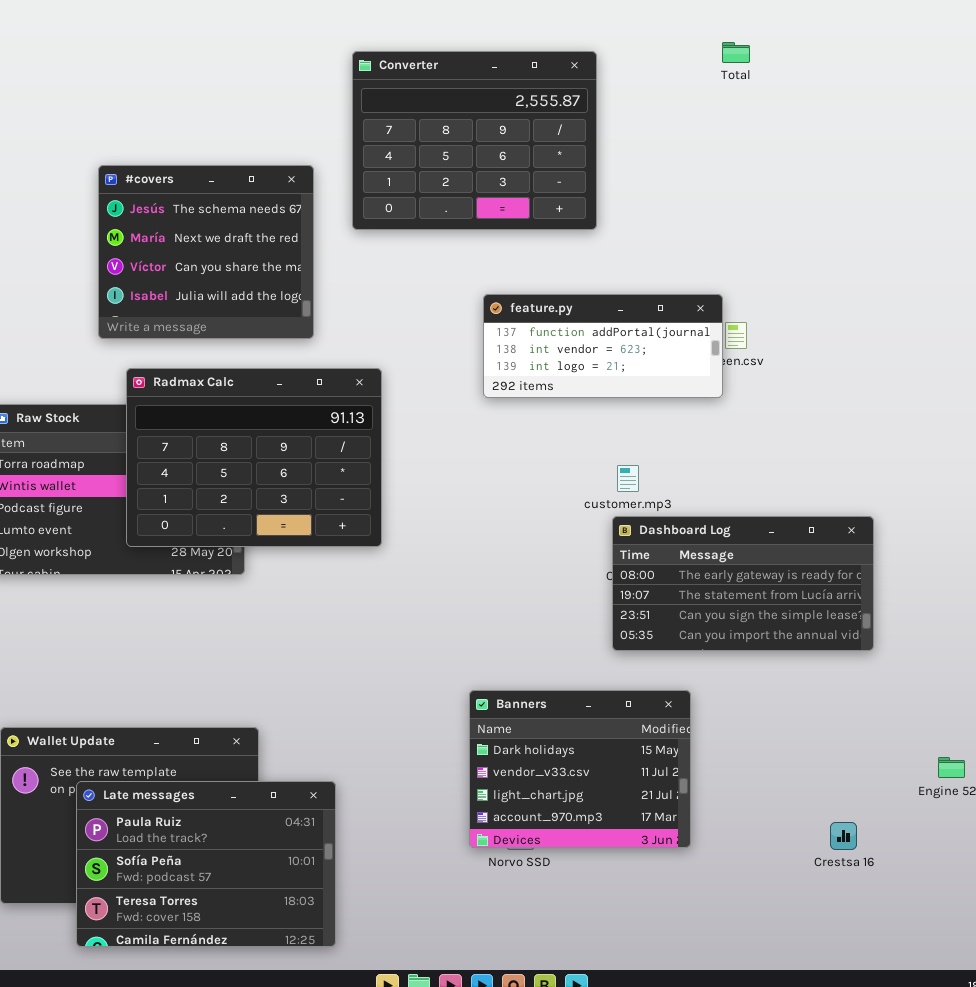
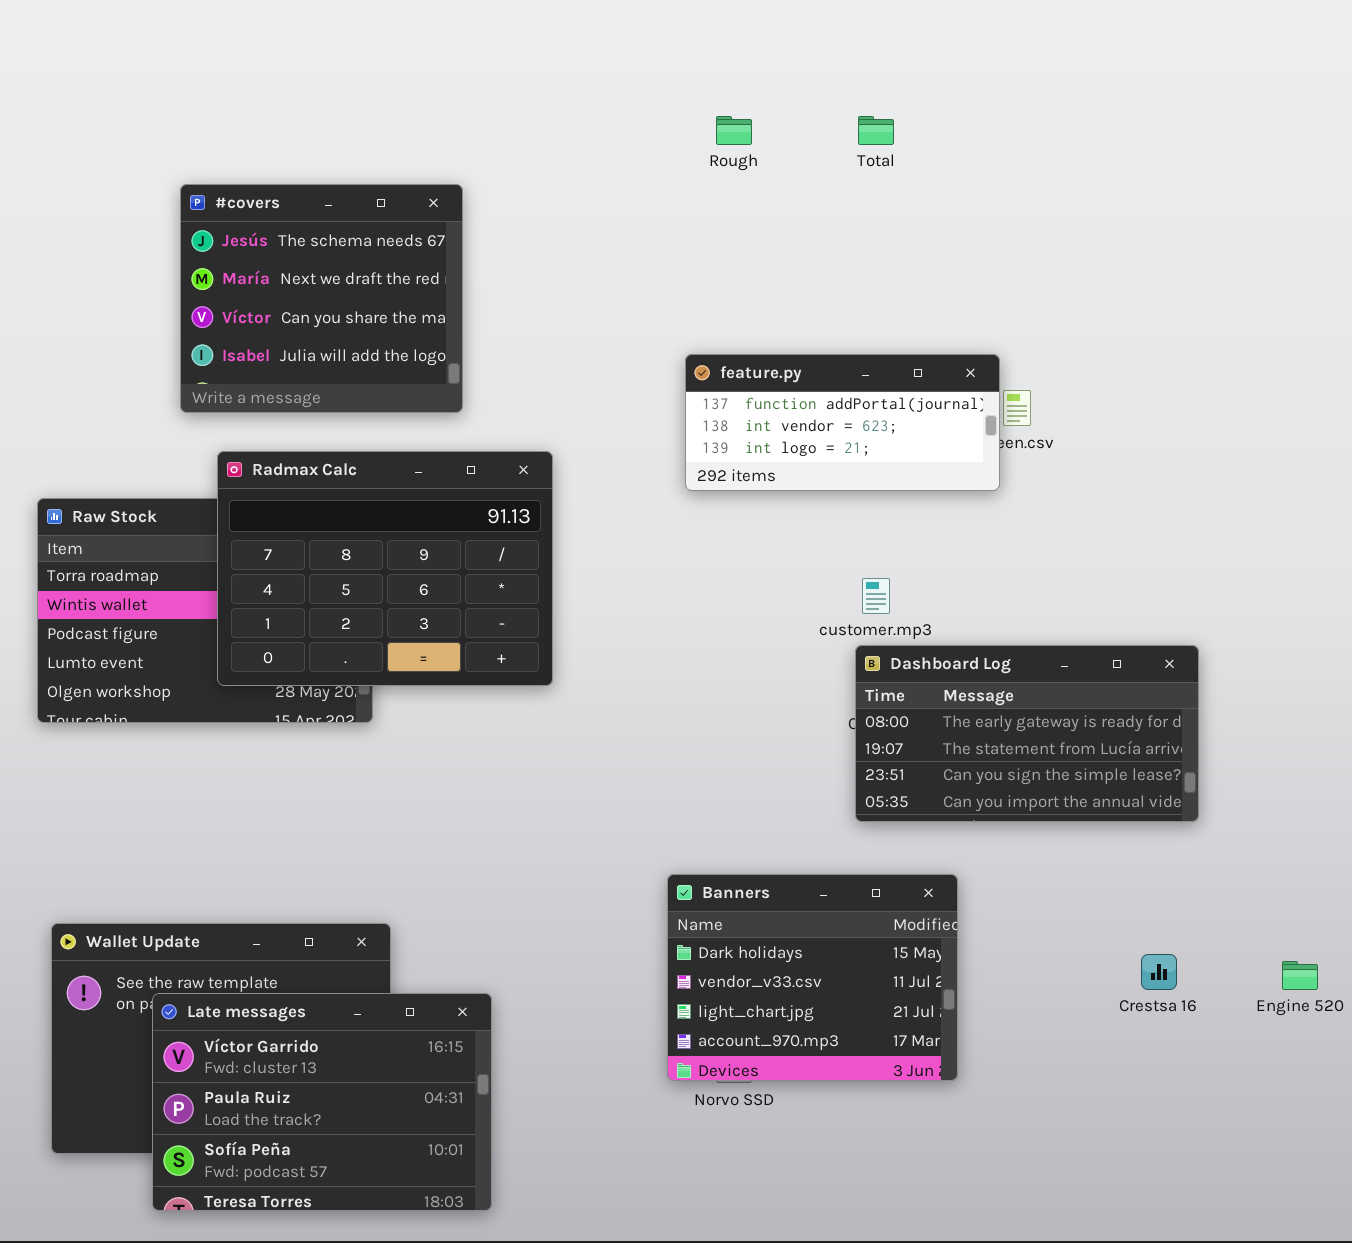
Total: [722,42,750,63] -> [858,116,894,145], moved
Converter: [352,51,597,230] -> none, closed
Late messages: [76,781,336,947] -> [152,993,492,1211], scrolled up 1 row
Crestsa 16: [830,822,857,850] -> [1141,954,1177,990], moved

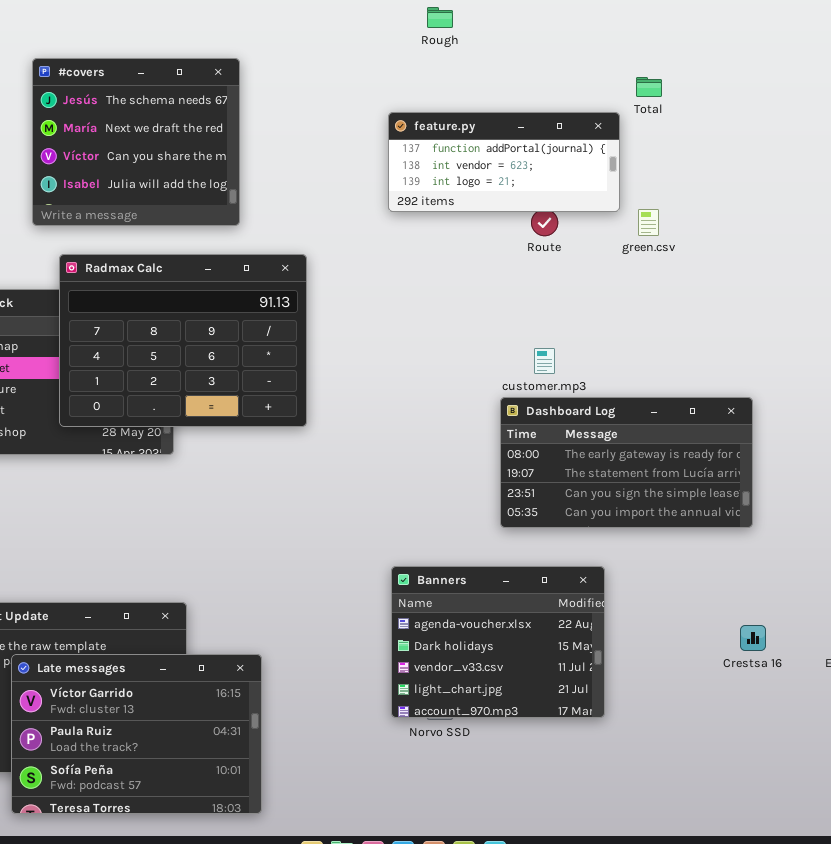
Total: [858,116,894,145] -> [636,77,662,97], moved
feature.py: [685,354,1000,491] -> [388,112,620,212], moved
Dashboard Log: [855,645,1199,822] -> [500,397,753,528], moved
Banners: [667,874,958,1081] -> [391,566,605,718], scrolled up 1 row

